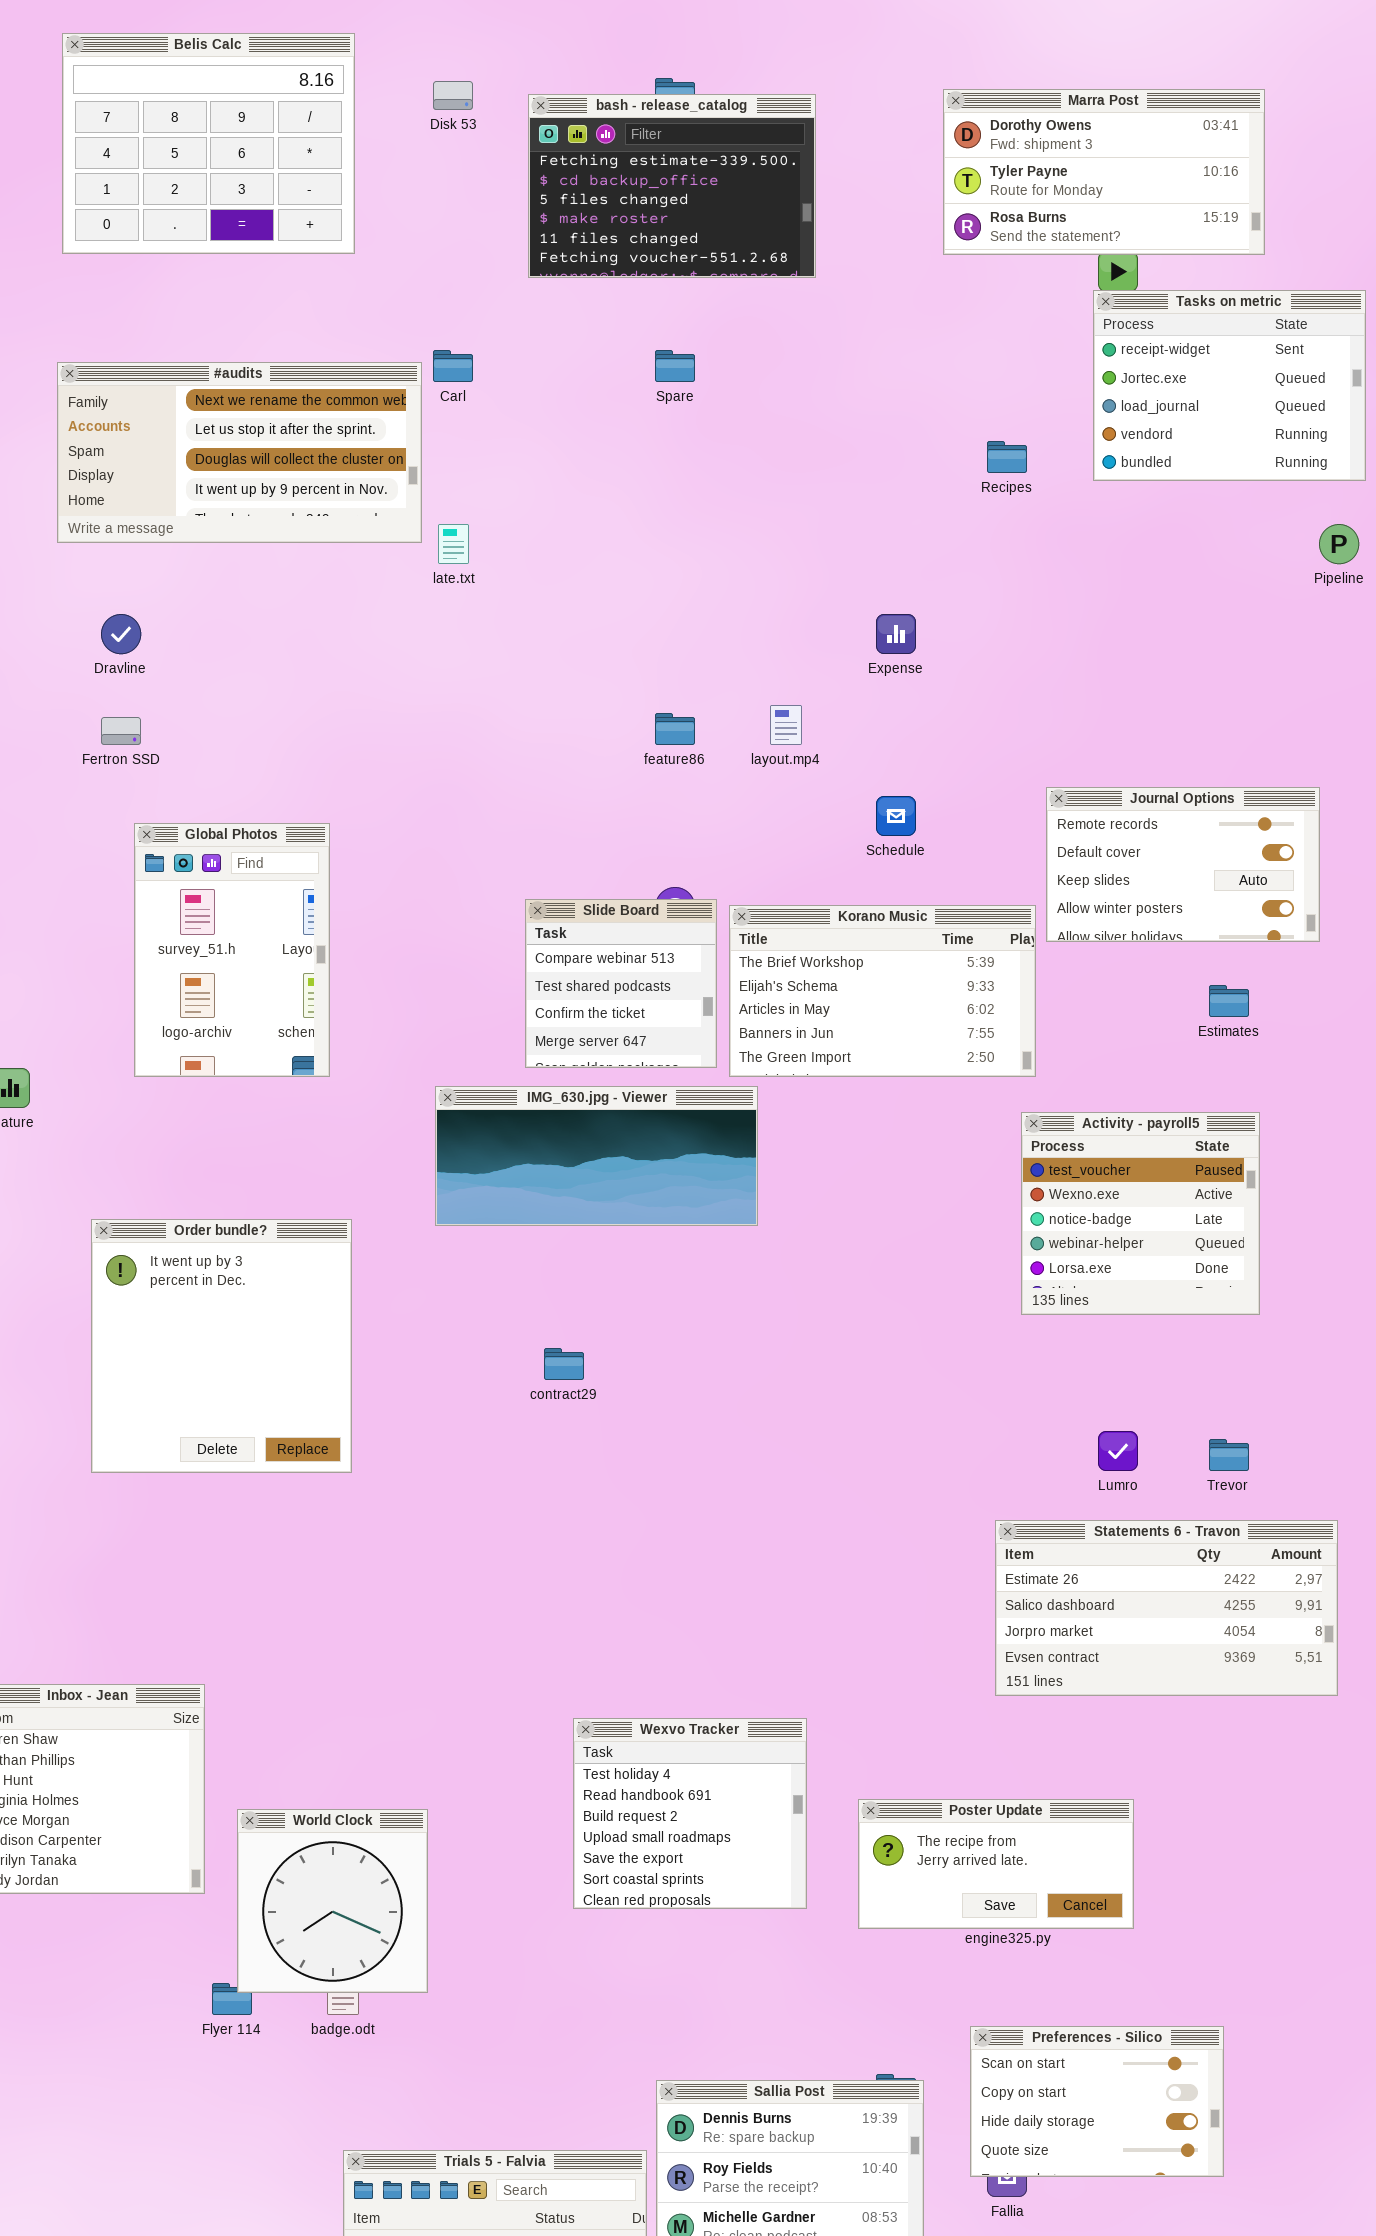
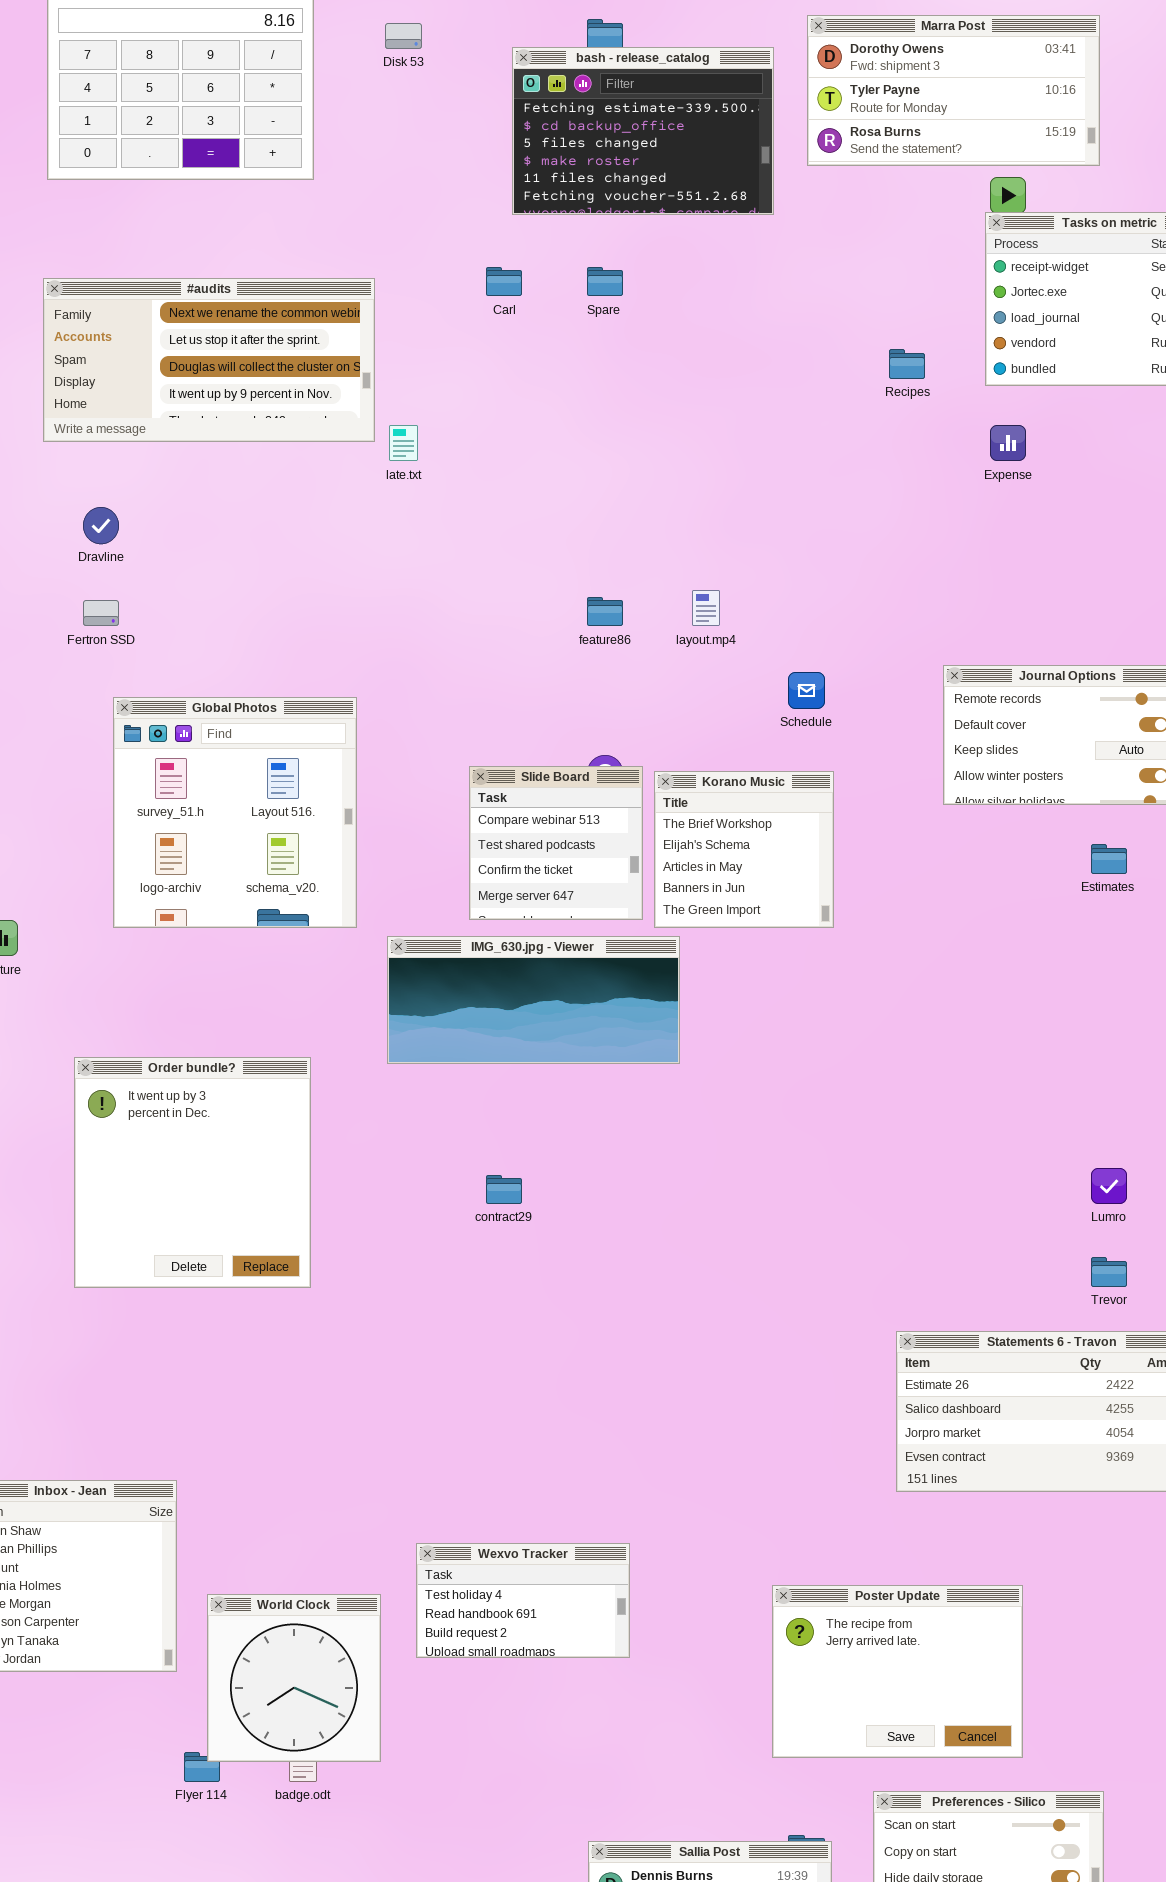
Marra Post: [943,89,1265,255] -> [807,15,1100,166], moved
bash - release_catalog: [528,94,816,278] -> [512,47,774,215], moved
Carl: [433,350,473,382] -> [486,267,522,296], moved
Expense: [876,614,916,654] -> [990,425,1026,461], moved
Global Photos: [134,823,330,1077] -> [113,697,357,928], resized
Korano Music: [729,905,1036,1077] -> [654,771,834,928], resized
Activity - payroll5: [1021,1112,1260,1315] -> none, closed
Lumro: [1098,1431,1138,1471] -> [1091,1168,1127,1204], moved
Wexvo Tracker: [573,1718,807,1909] -> [416,1543,630,1658], moved, resized
Poster Update: [858,1799,1134,1929] -> [772,1585,1023,1758], resized

